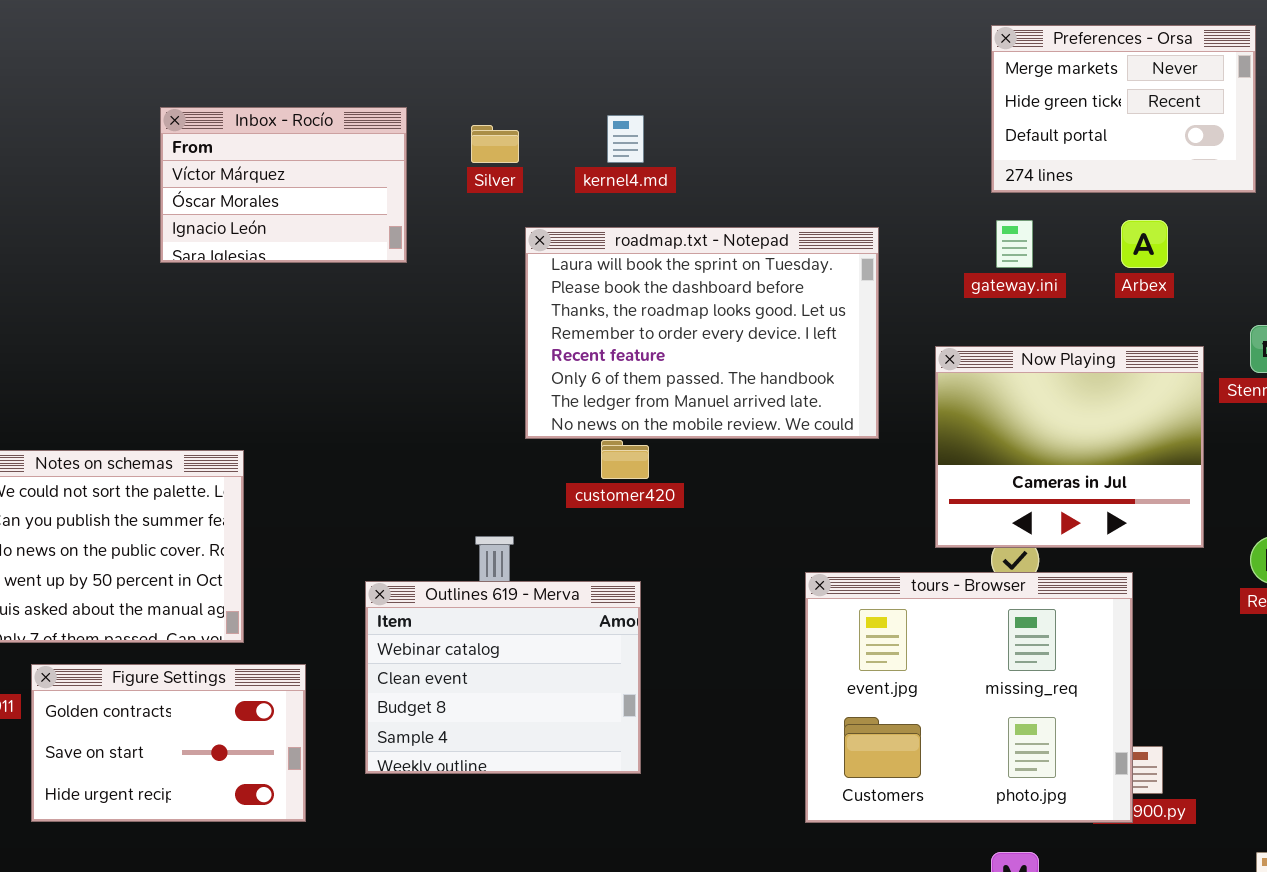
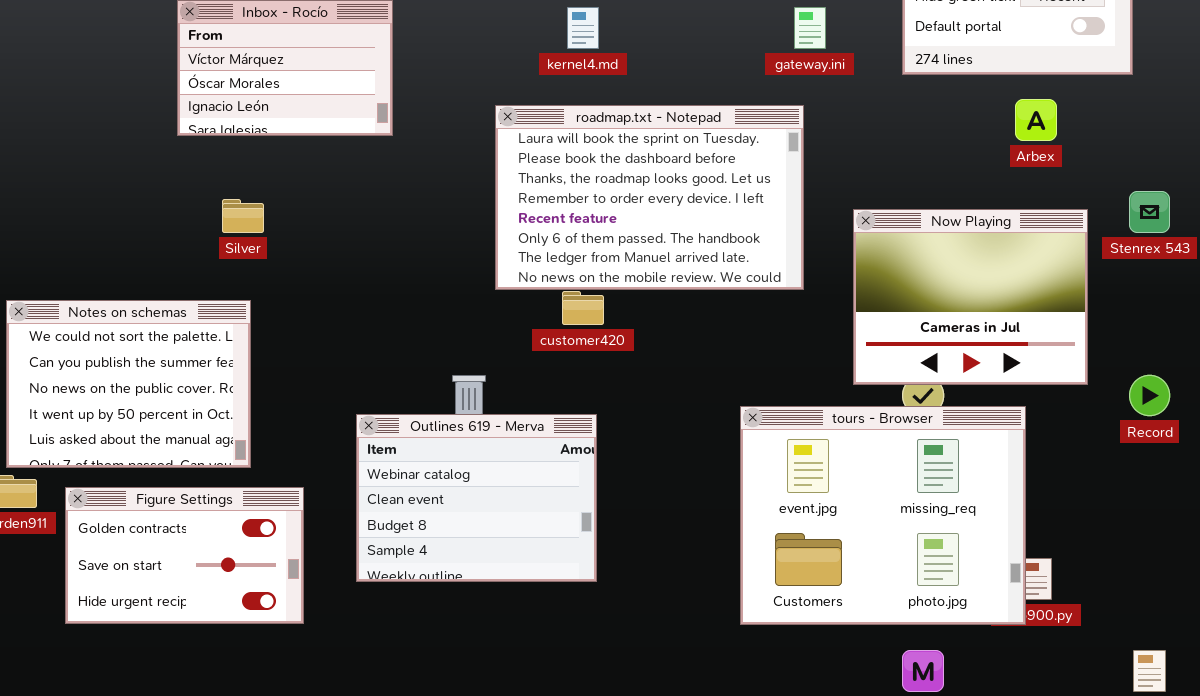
Silver: [471,125,519,163] -> [222,199,264,233], moved
gateway.ini: [996,220,1033,268] -> [794,7,826,49], moved

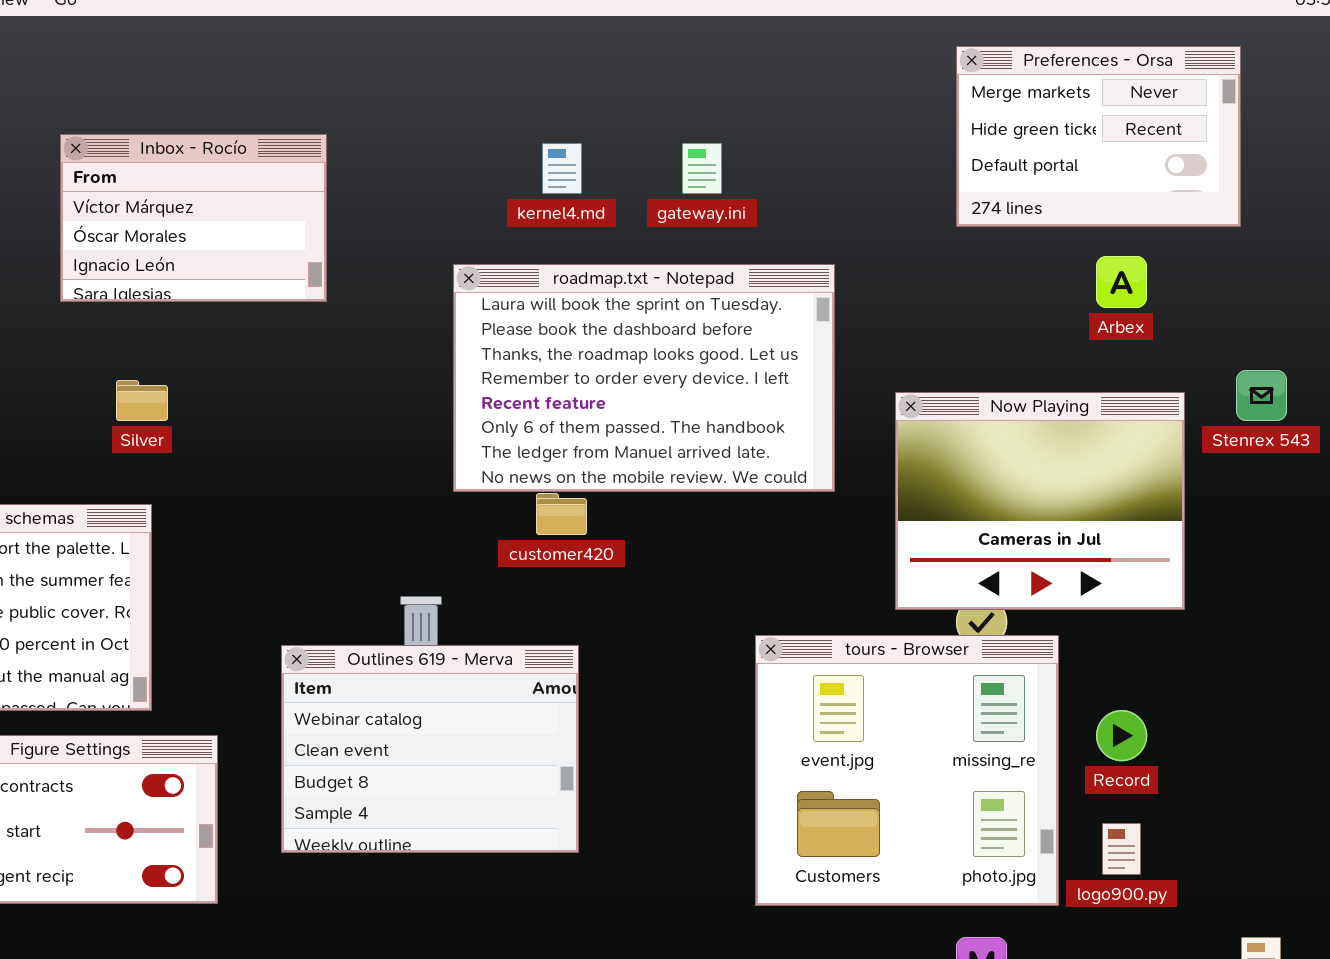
gateway.ini: [794,7,826,49] -> [682,143,722,194], moved
Record: [1129,375,1170,416] -> [1096,710,1147,761], moved
tours - Browser: [740,406,1026,625] -> [755,635,1059,906], resized

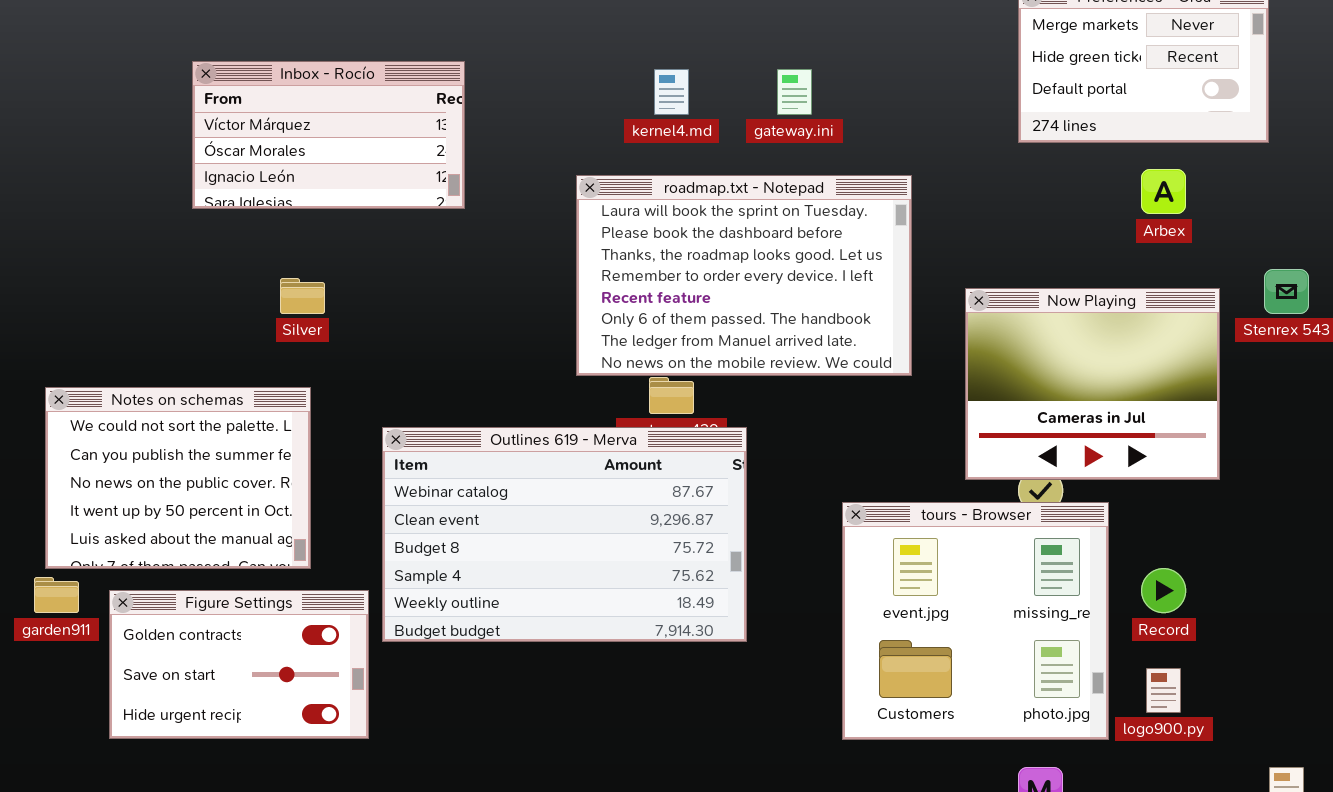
Inbox - Rocío: [60,134,327,302] -> [192,61,465,209], resized
Outlines 619 - Merva: [281,645,579,853] -> [382,427,747,642], moved, resized

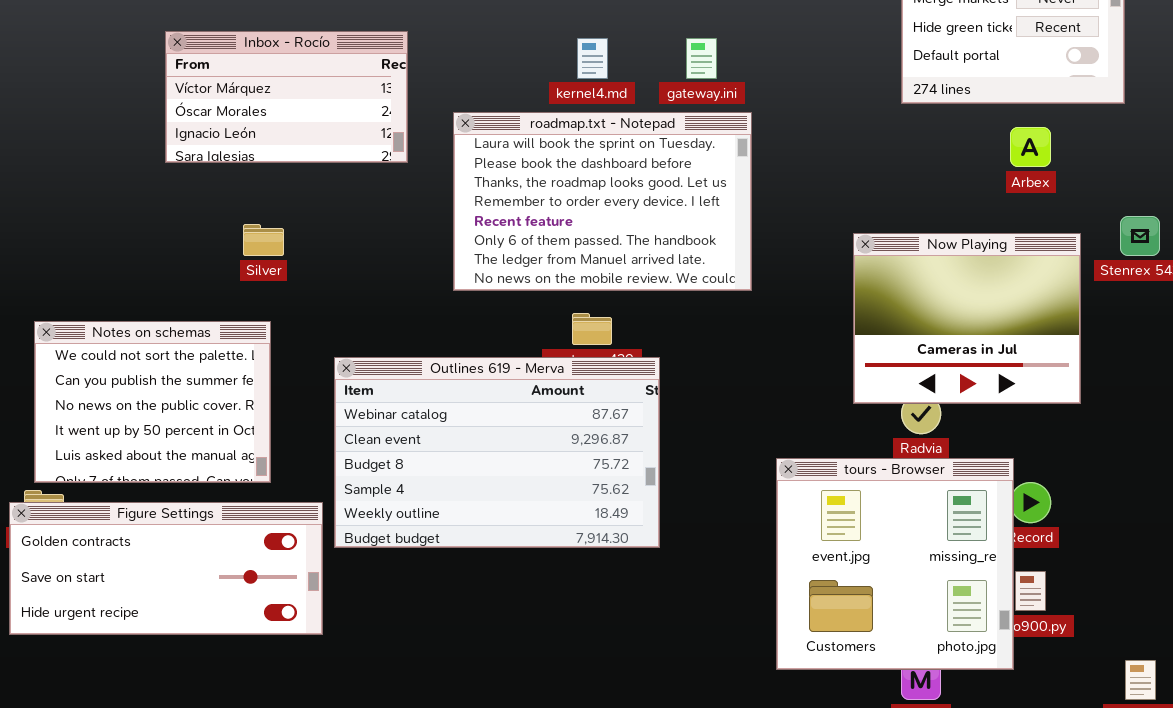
roadmap.txt - Notepad: [576,175,912,376] -> [453,112,752,291], moved
tours - Browser: [842,502,1109,740] -> [776,458,1014,670], moved
Figure Settings: [109,590,369,739] -> [9,502,323,635], resized

